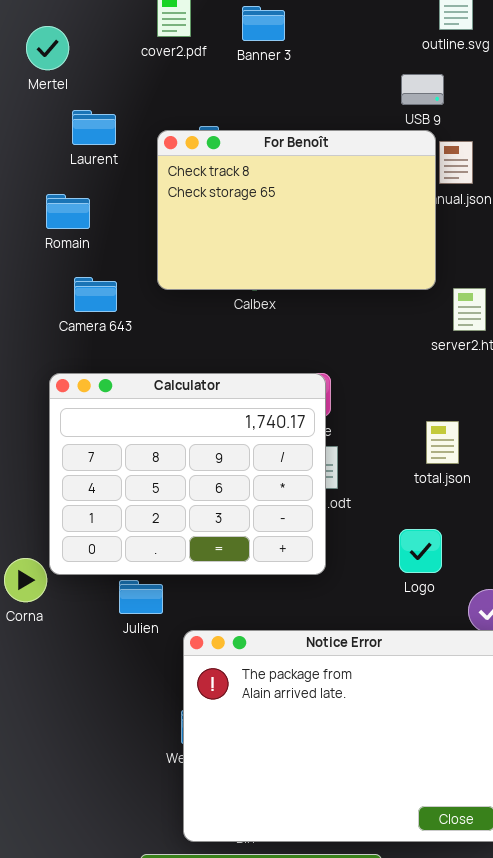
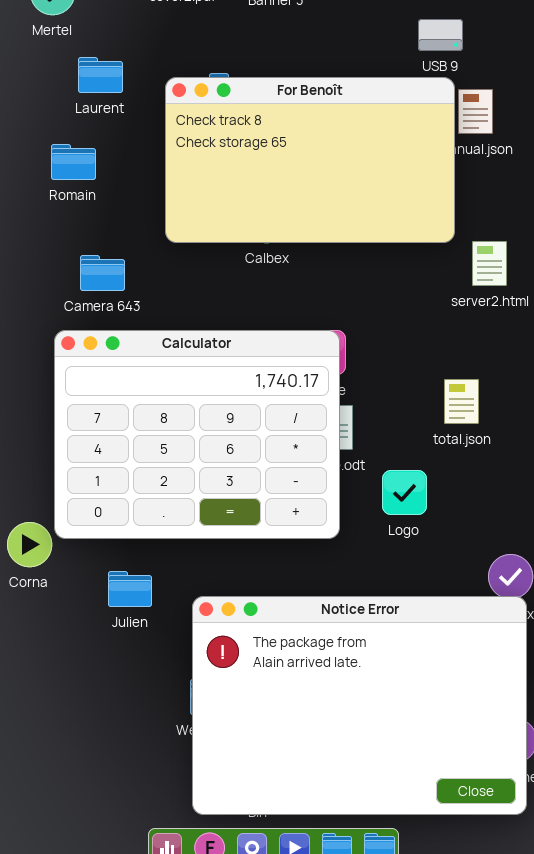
Camera 643: [74,277,117,312] -> [80,255,125,291], moved
Logo: [399,529,442,573] -> [382,470,427,515], moved
Julien: [119,580,163,614] -> [108,571,152,607], moved

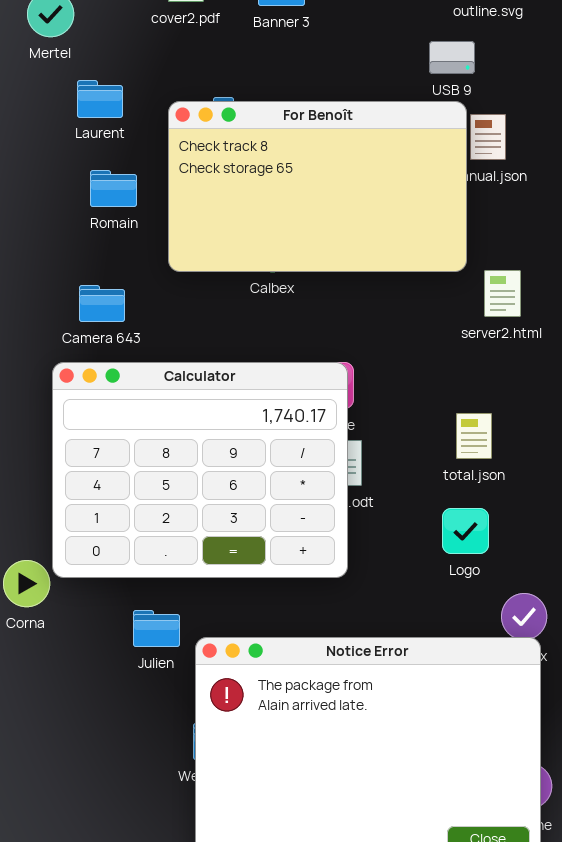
Romain: [51,144,96,180] -> [90,170,137,207], moved
Logo: [382,470,427,515] -> [442,508,489,554], moved
Julien: [108,571,152,607] -> [133,610,180,647], moved

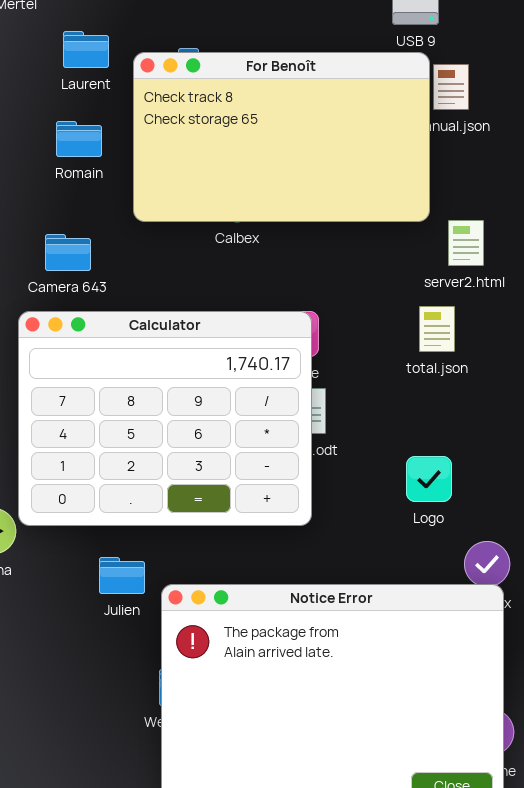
Laurent: [77,80,123,118] -> [63,31,109,68], moved
total.json: [456,413,492,459] -> [419,306,455,352], moved

